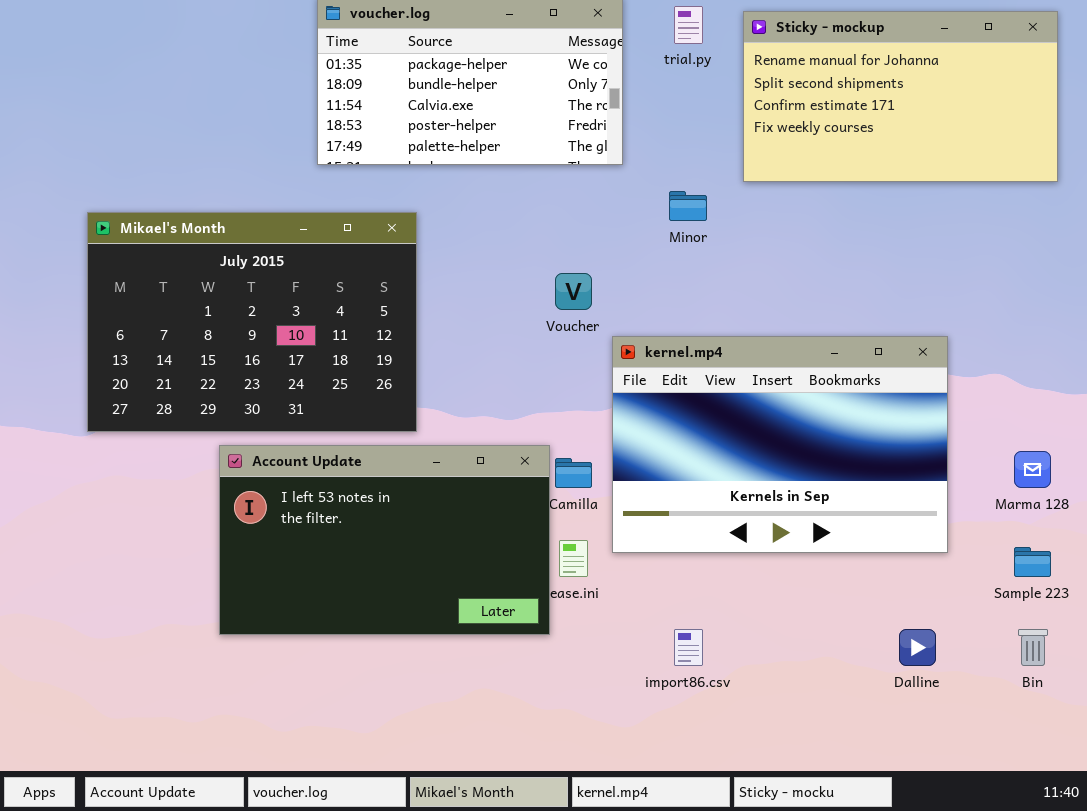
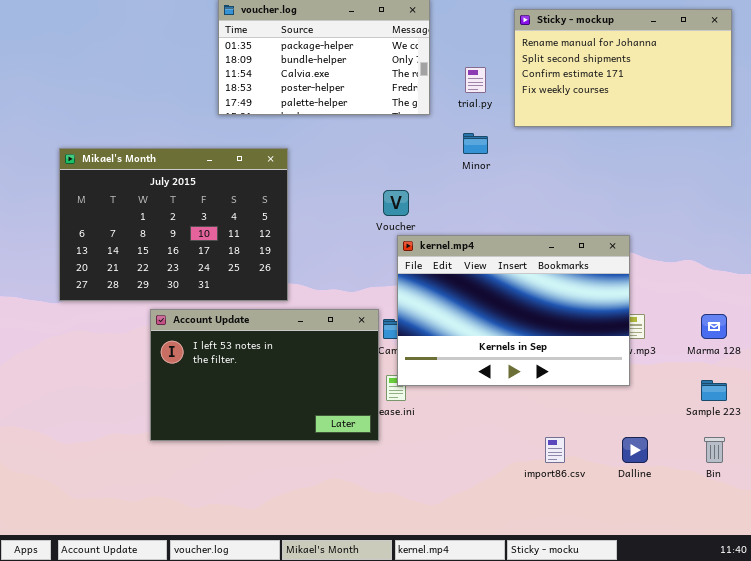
trial.py: [674,6,703,44] -> [465,67,486,93], moved
kernel.mp4: [612,336,948,553] -> [397,235,630,386], moved
import86.csv: [674,629,703,666] -> [545,437,565,463], moved

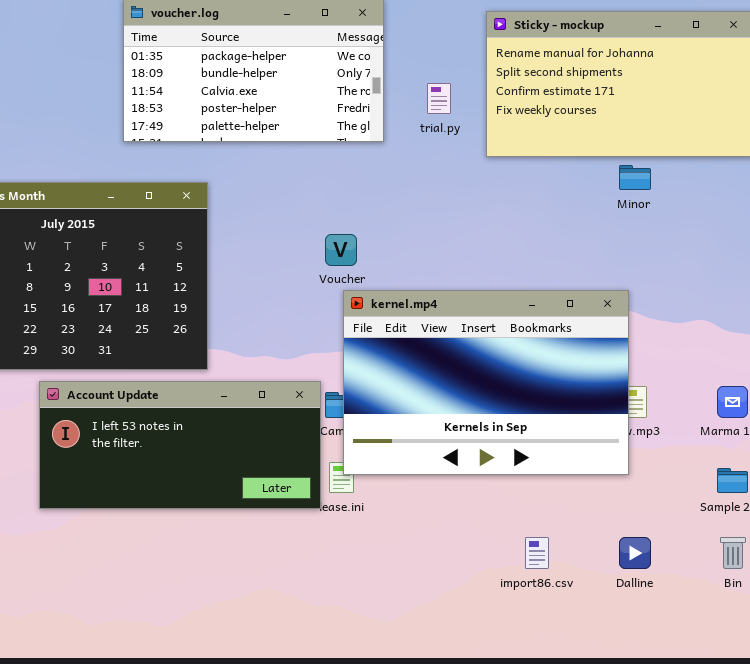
Minor: [463,133,488,154] -> [619,165,651,190], moved
Account Update: [150,309,379,441] -> [39,381,321,509], resized

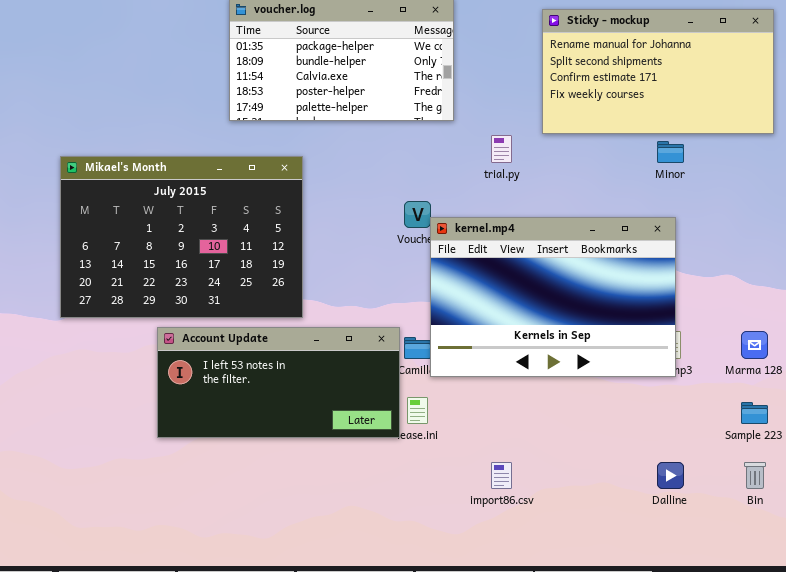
trial.py: [427,83,451,114] -> [491,135,512,163], moved
kernel.mp4: [343,290,629,475] -> [430,217,676,377], moved
import86.csv: [525,537,549,569] -> [491,462,512,489], moved

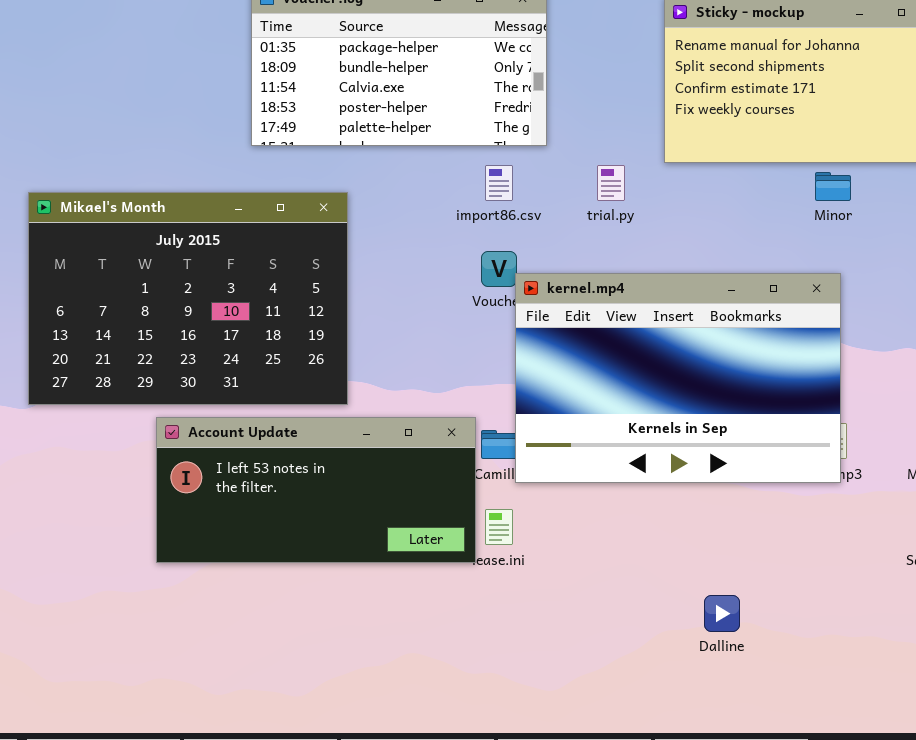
import86.csv: [491,462,512,489] -> [485,165,513,201], moved
Dalline: [657,462,684,489] -> [704,595,740,632], moved

